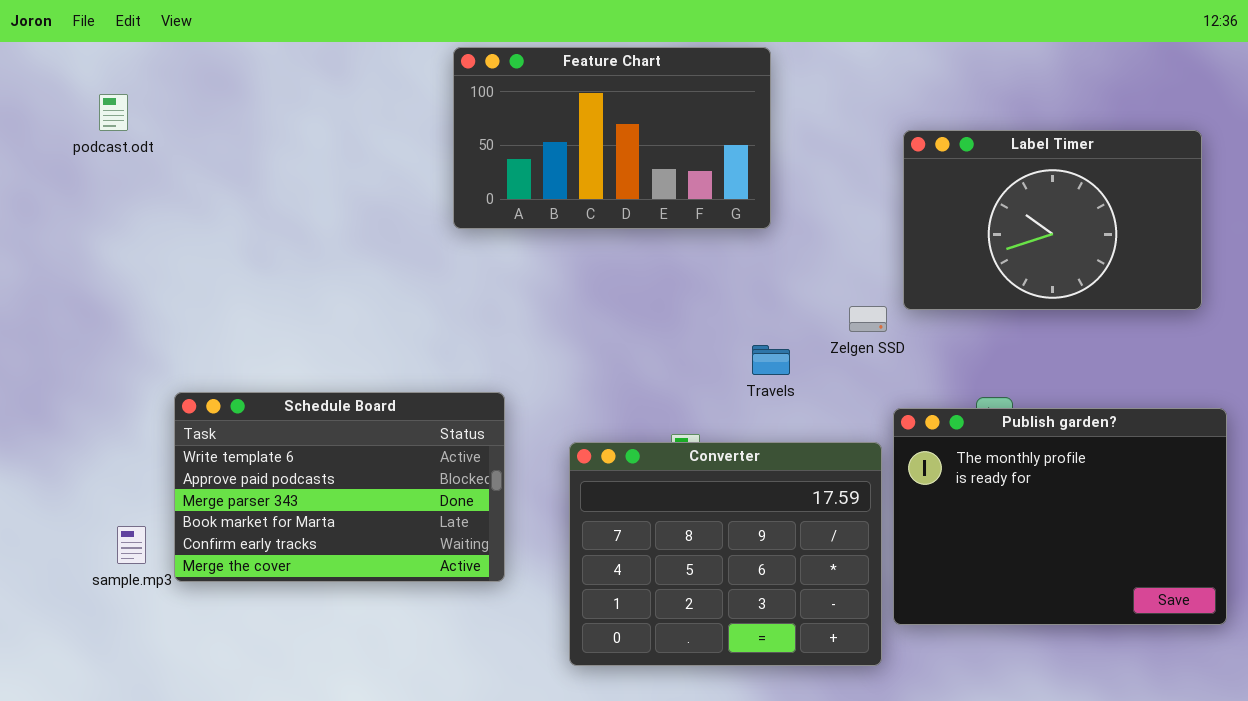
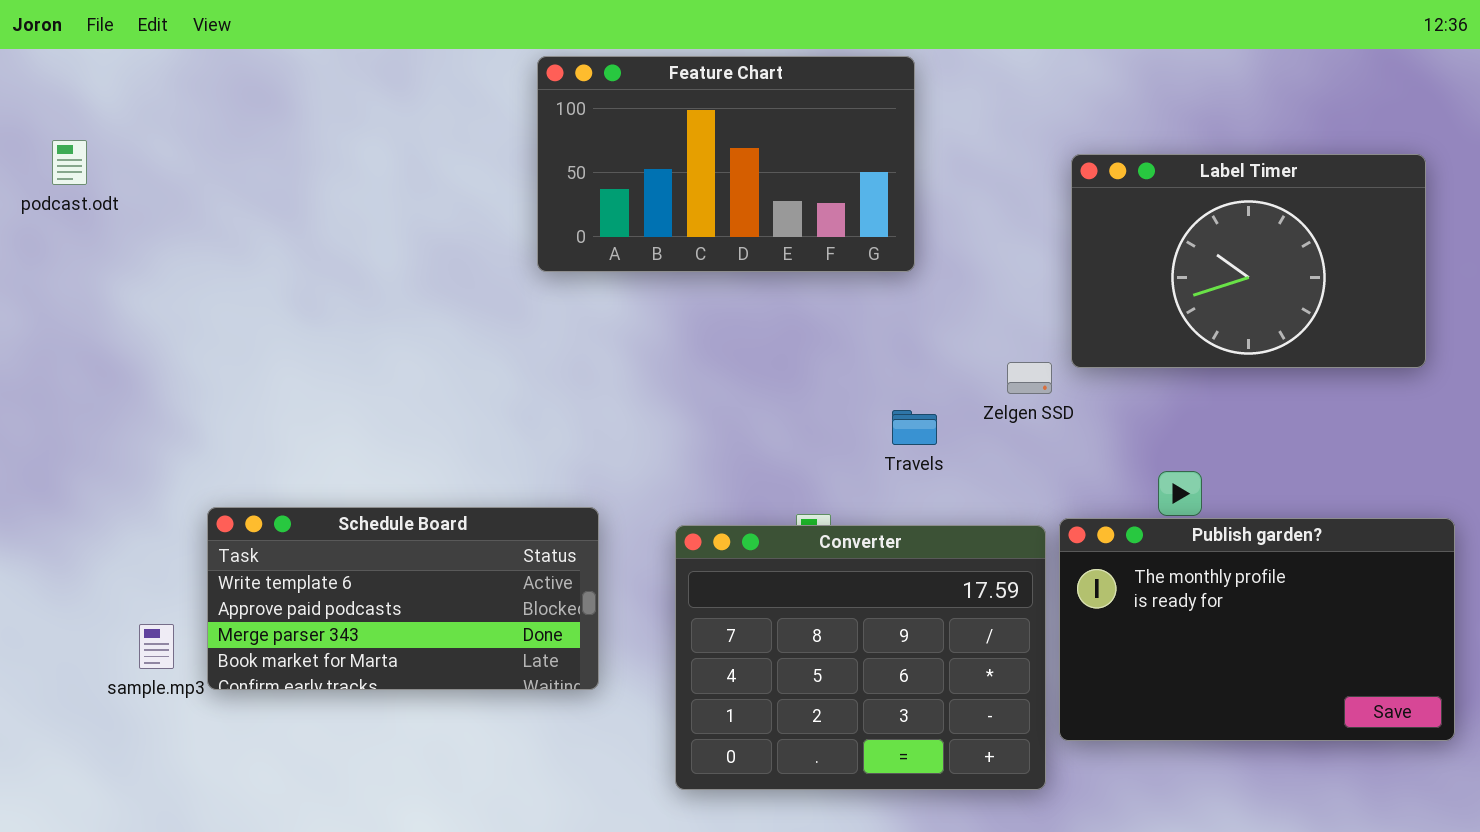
podcast.odt: [99,94,128,131] -> [52,140,87,185], moved
Schedule Board: [174,392,505,582] -> [207,507,599,690], resized
Publish garden?: [893,408,1227,625] -> [1059,518,1455,741], resized

